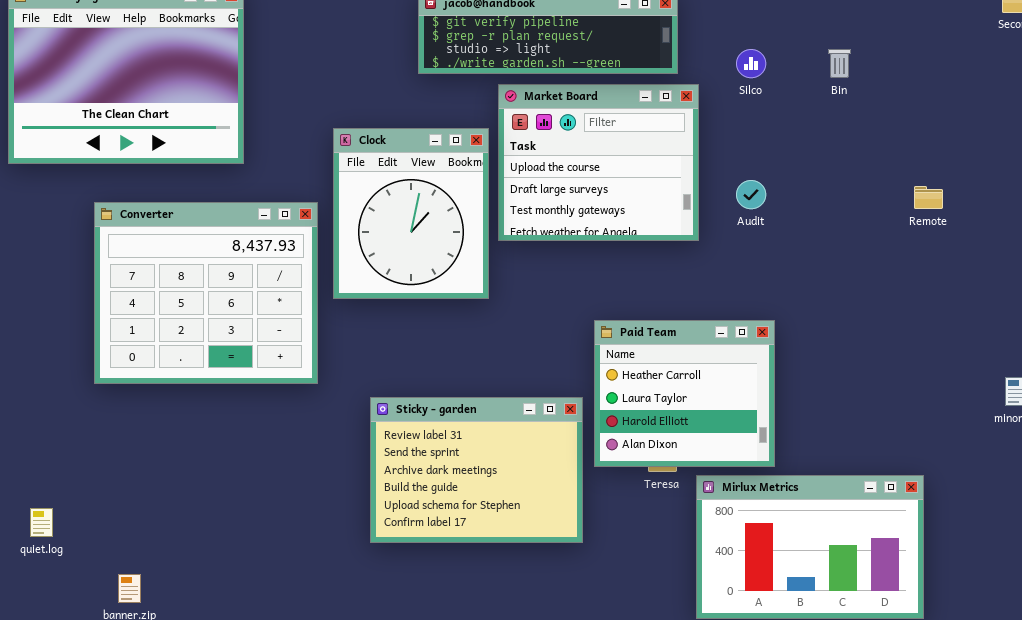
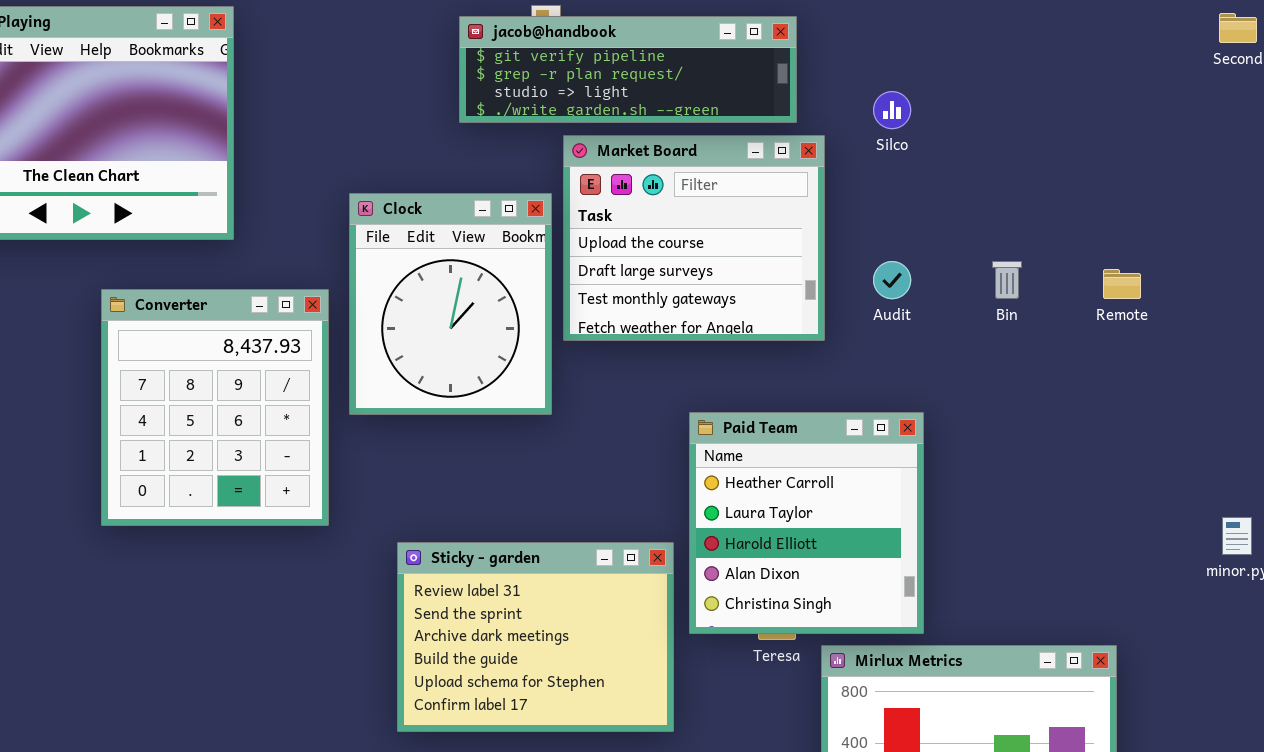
Bin: [828,49,851,78] -> [992,261,1022,299], moved
Converter: [94,202,318,384] -> [101,289,329,526], resized
Paid Team: [594,320,775,467] -> [689,412,924,634], resized

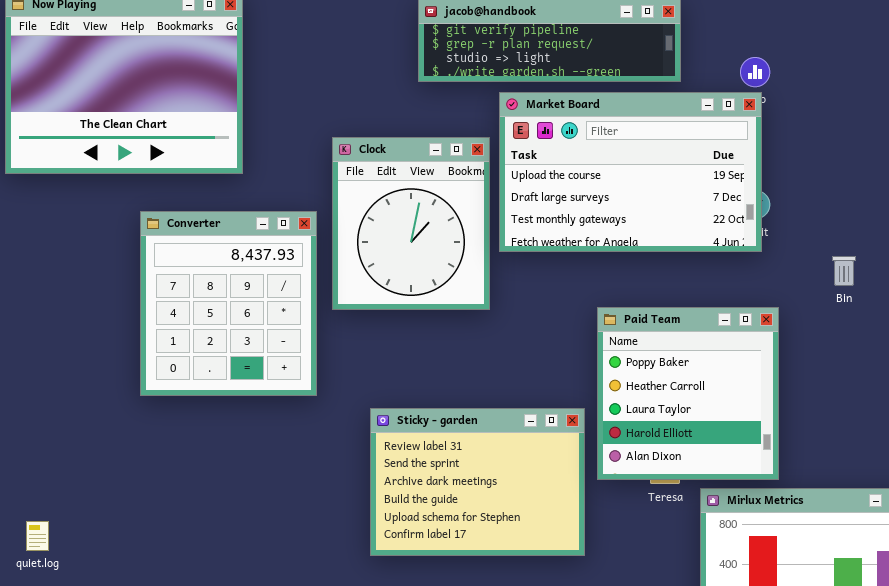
Market Board: [563,135,825,341] -> [499,92,762,252], resized
Bin: [992,261,1022,299] -> [832,256,856,286], moved
Paid Team: [689,412,924,634] -> [597,307,779,480], scrolled up 1 row

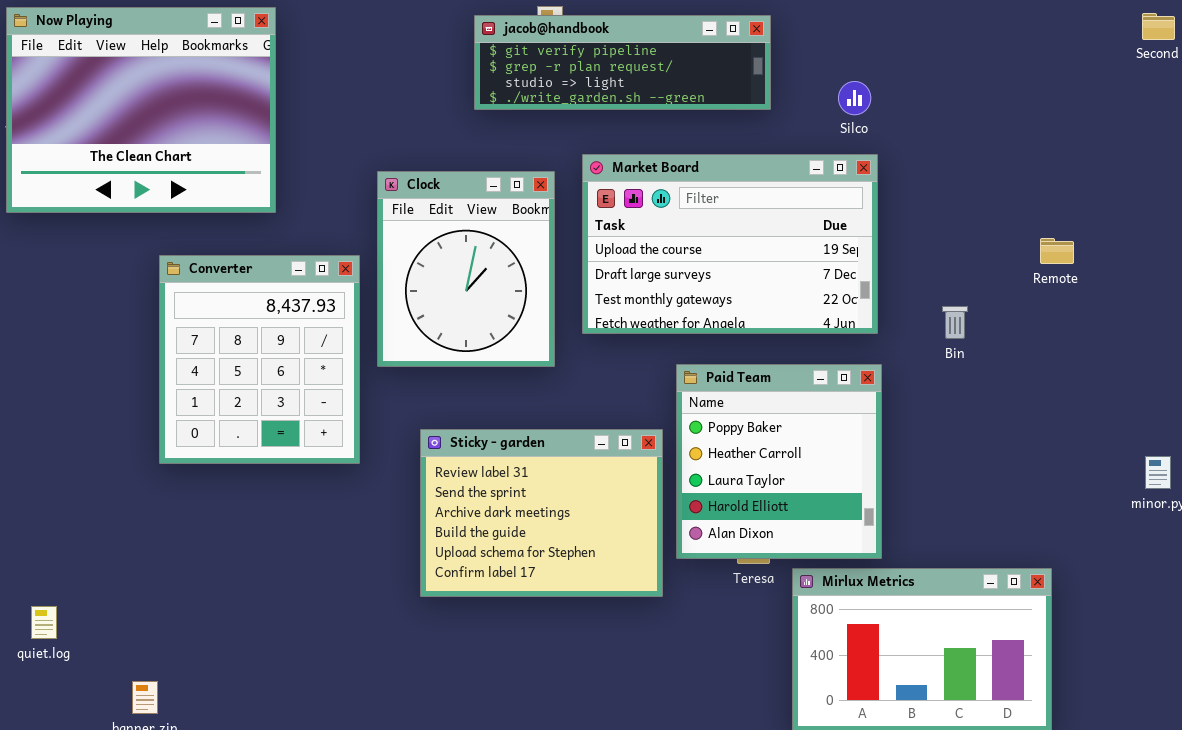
Market Board: [499,92,762,252] -> [582,154,878,334], moved
Sticky - garden: [370,408,585,556] -> [420,429,663,597], moved

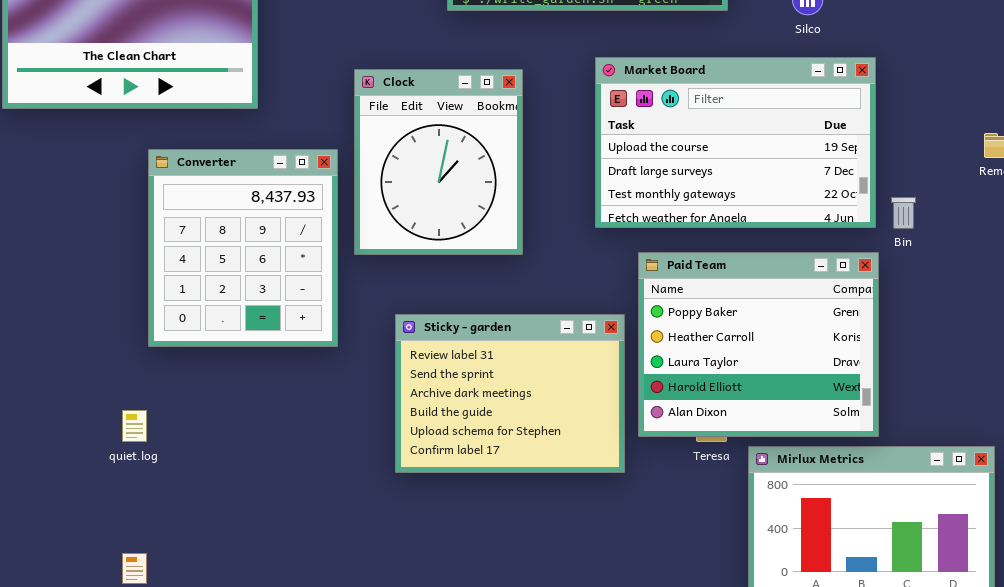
Market Board: [582,154,878,334] -> [595,57,876,228], moved
Paid Team: [676,364,882,559] -> [638,252,879,437], resized
quiet.log: [31,606,57,639] -> [122,410,147,442], moved

